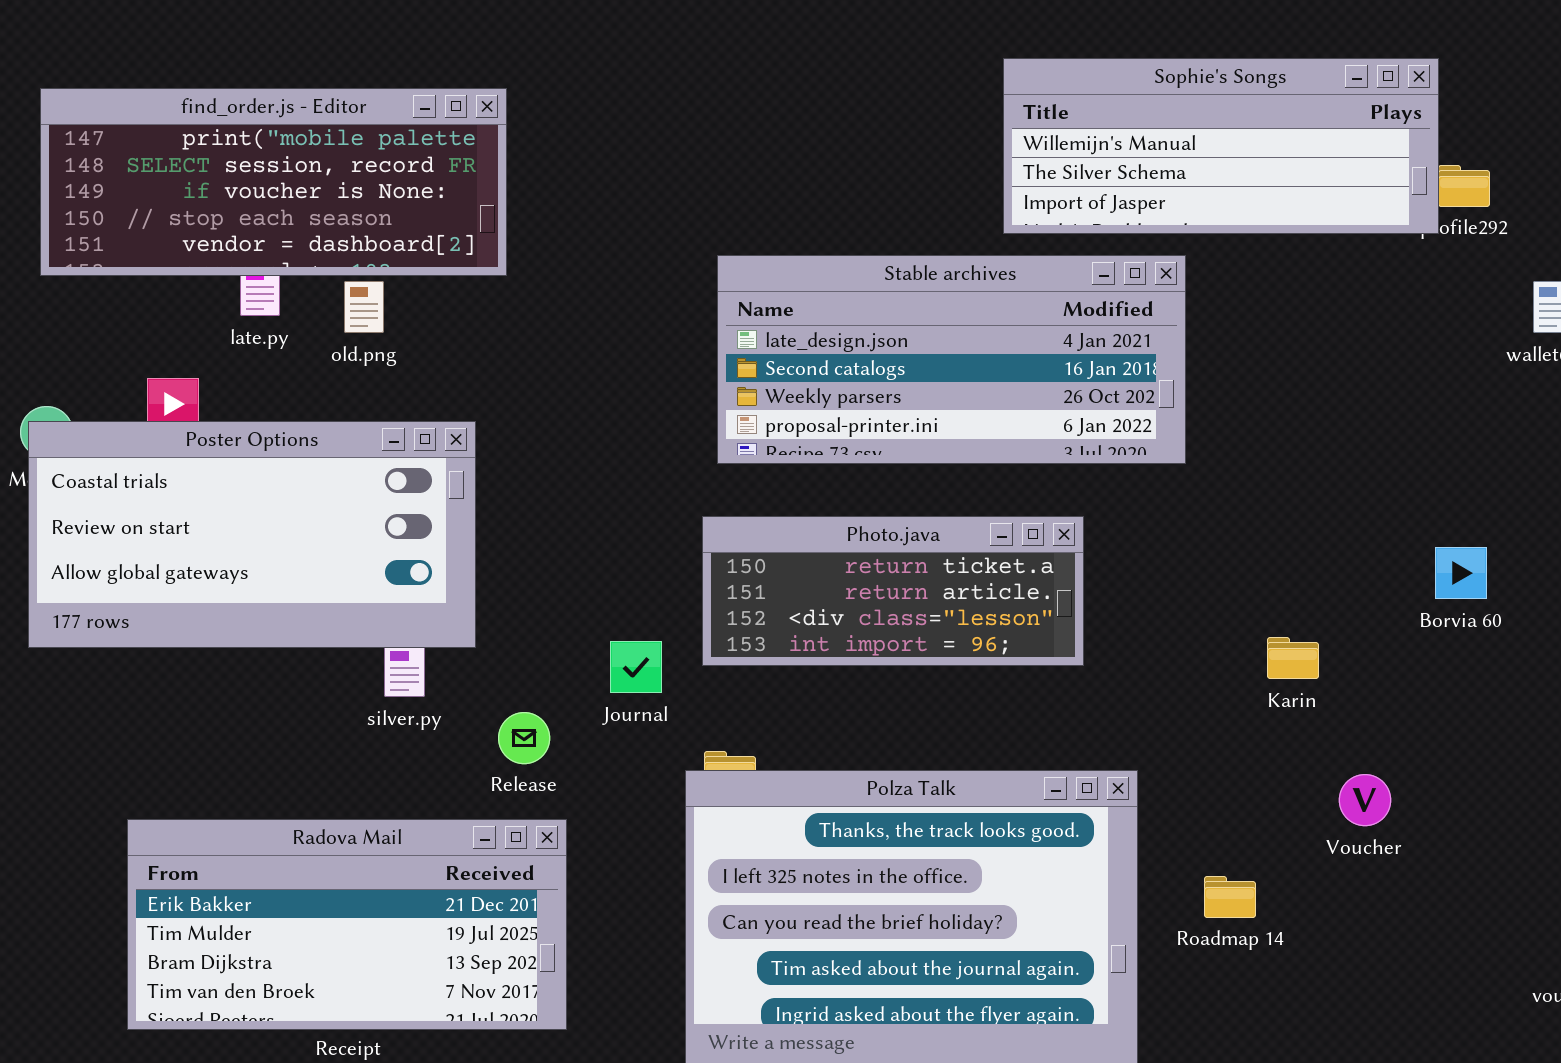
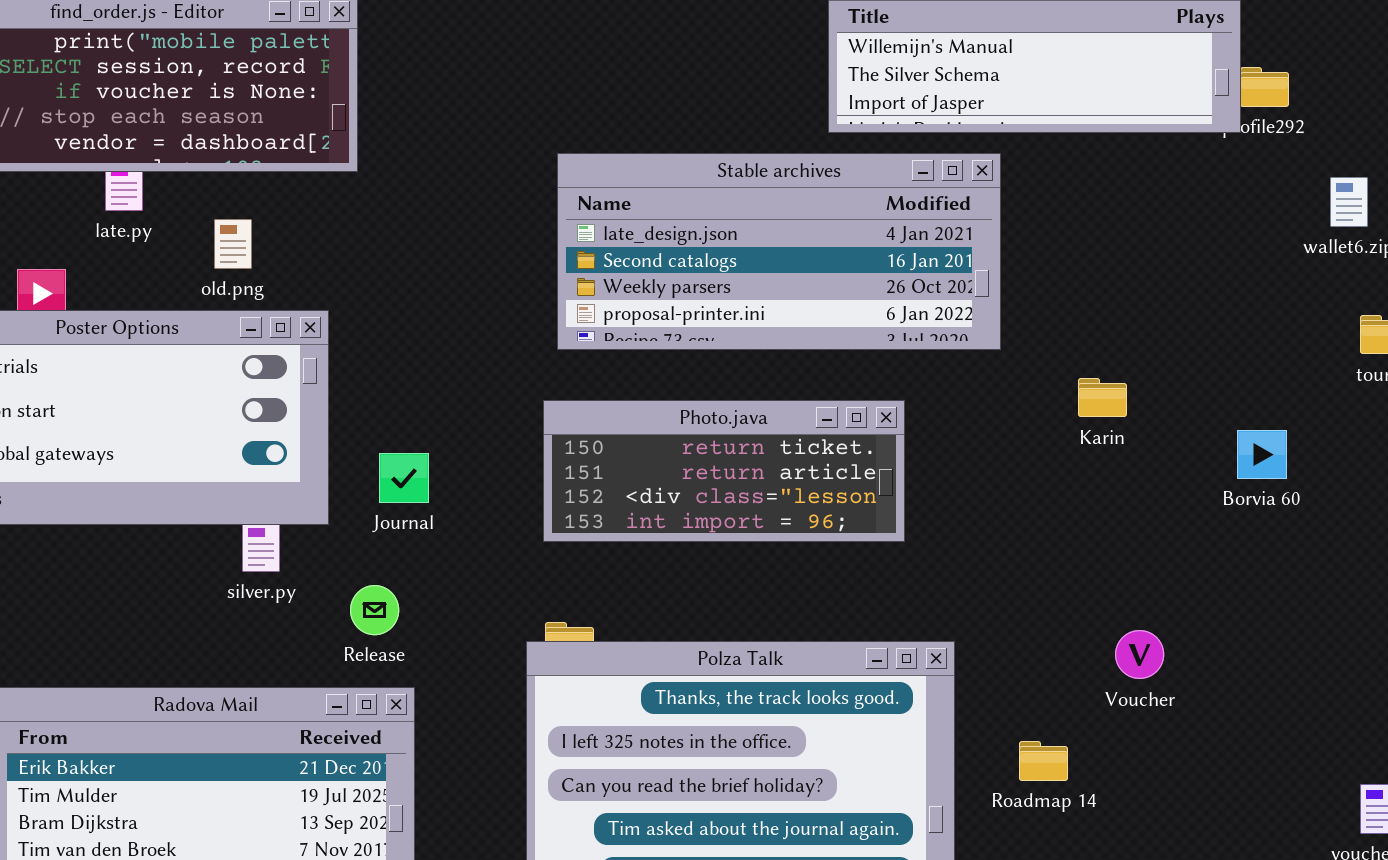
old.png: [344,281,384,333] -> [214,219,252,269], moved
Karin: [1267,637,1319,679] -> [1078,378,1127,417], moved
Journal: [610,641,662,693] -> [379,453,429,503], moved
Voucher: [1339,774,1391,826] -> [1115,630,1164,679], moved

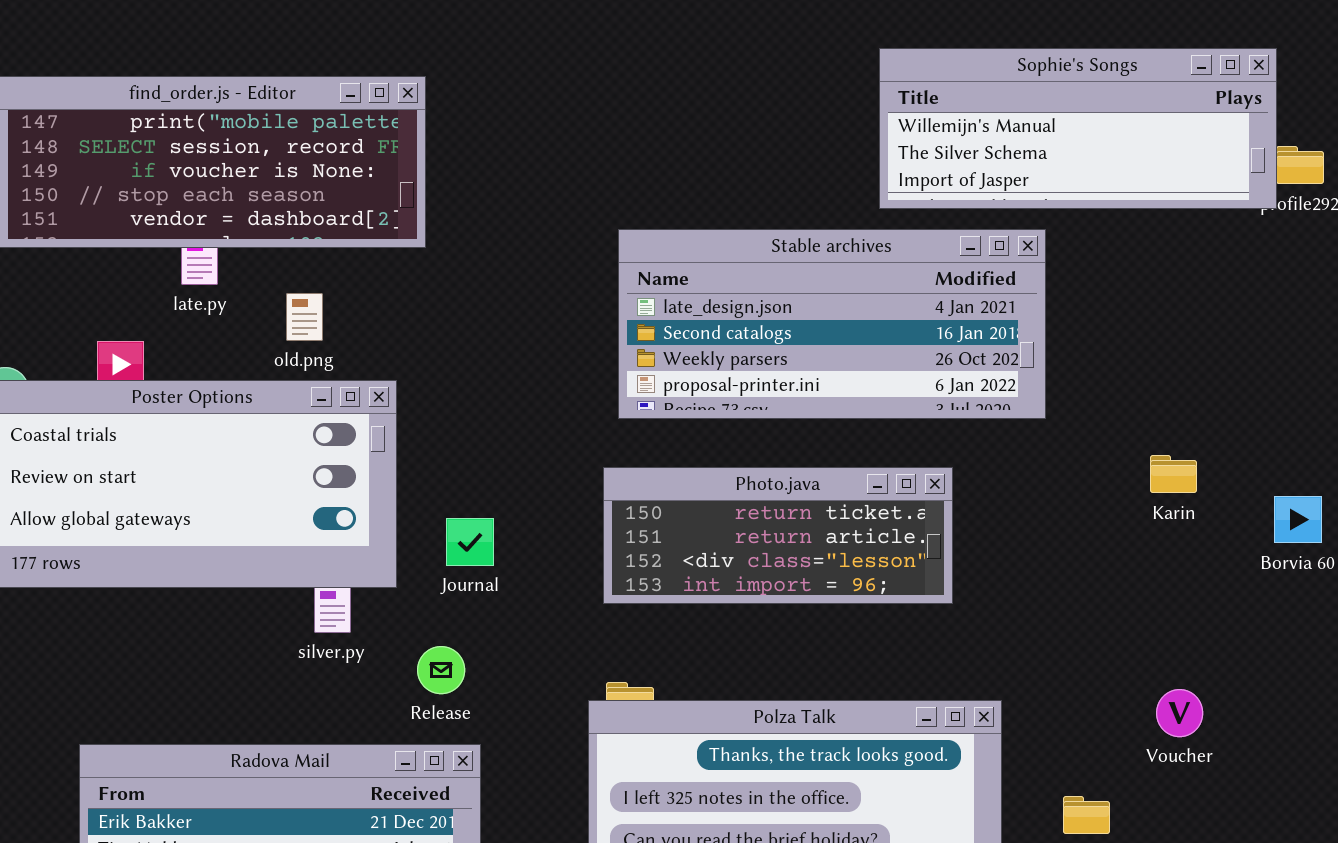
Karin: [1078,378,1127,417] -> [1150,455,1197,493], moved

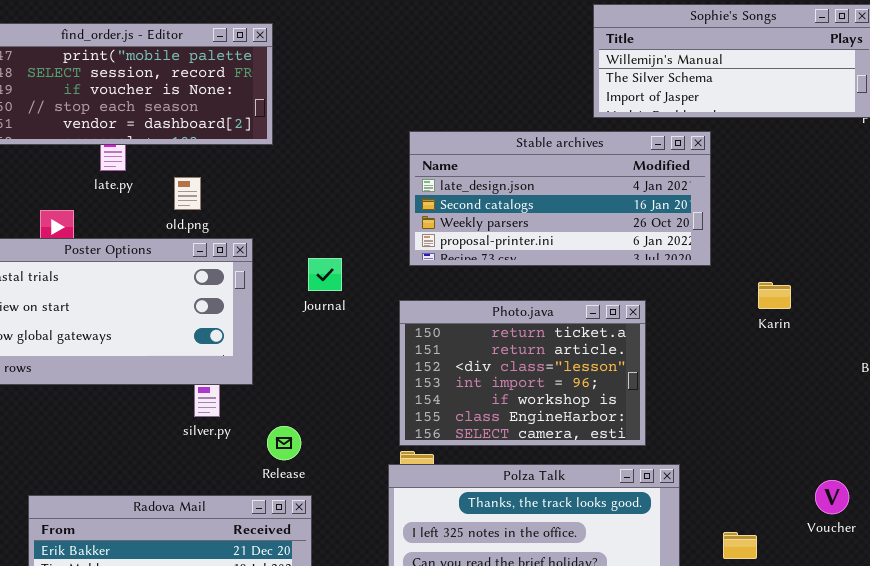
Karin: [1150,455,1197,493] -> [758,282,791,309], moved
Photo.java: [603,467,953,604] -> [399,300,646,446], resized
Journal: [446,518,494,566] -> [308,258,342,291], moved
Voucher: [1156,689,1203,737] -> [815,480,849,514], moved

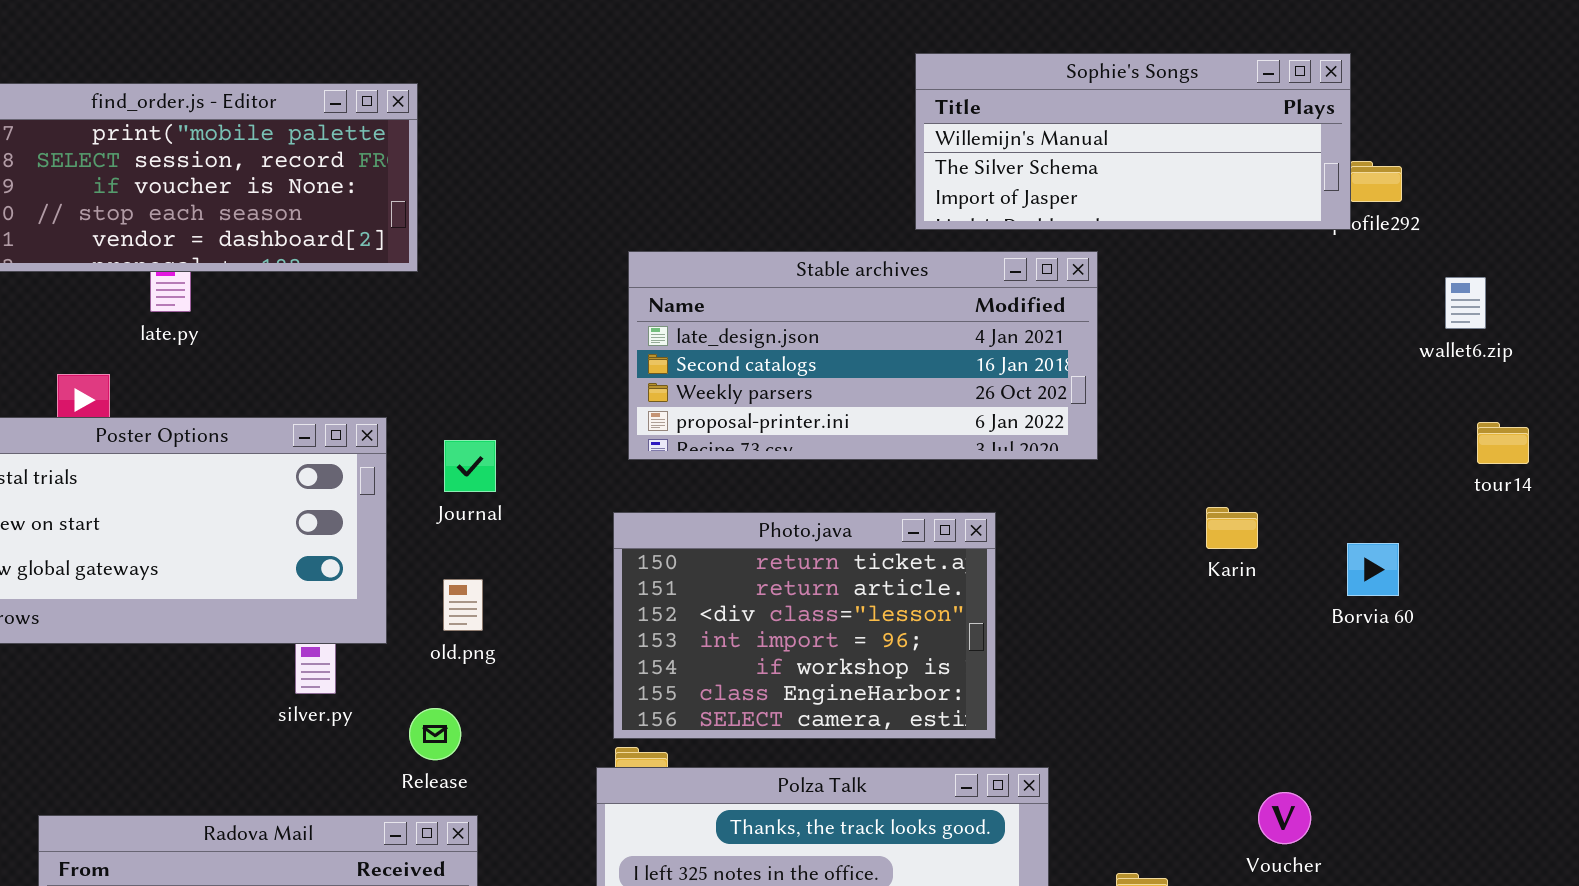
old.png: [174,177,201,210] -> [443,579,483,631], moved
Journal: [308,258,342,291] -> [444,440,496,492], moved
Karin: [758,282,791,309] -> [1206,507,1258,549], moved

